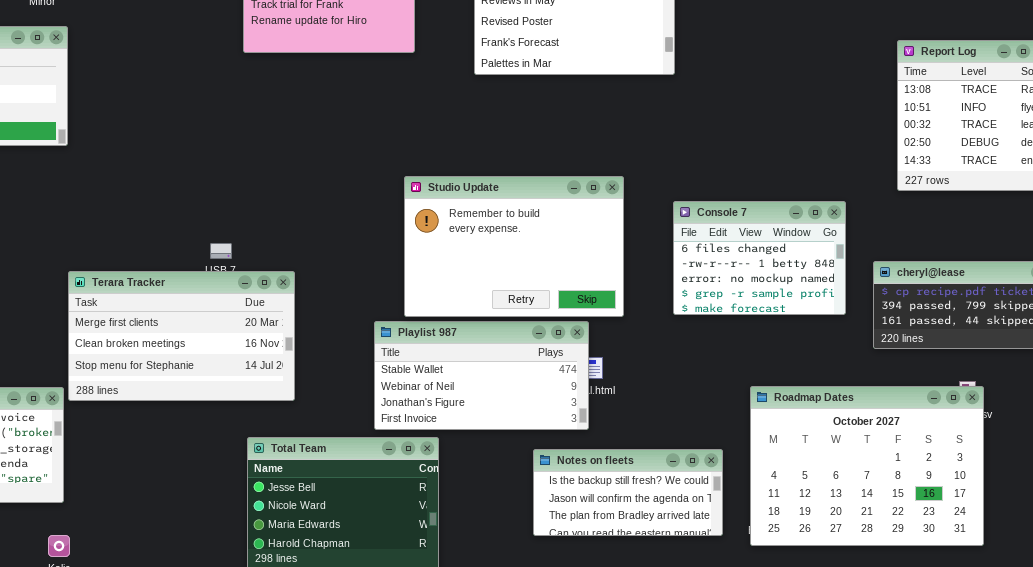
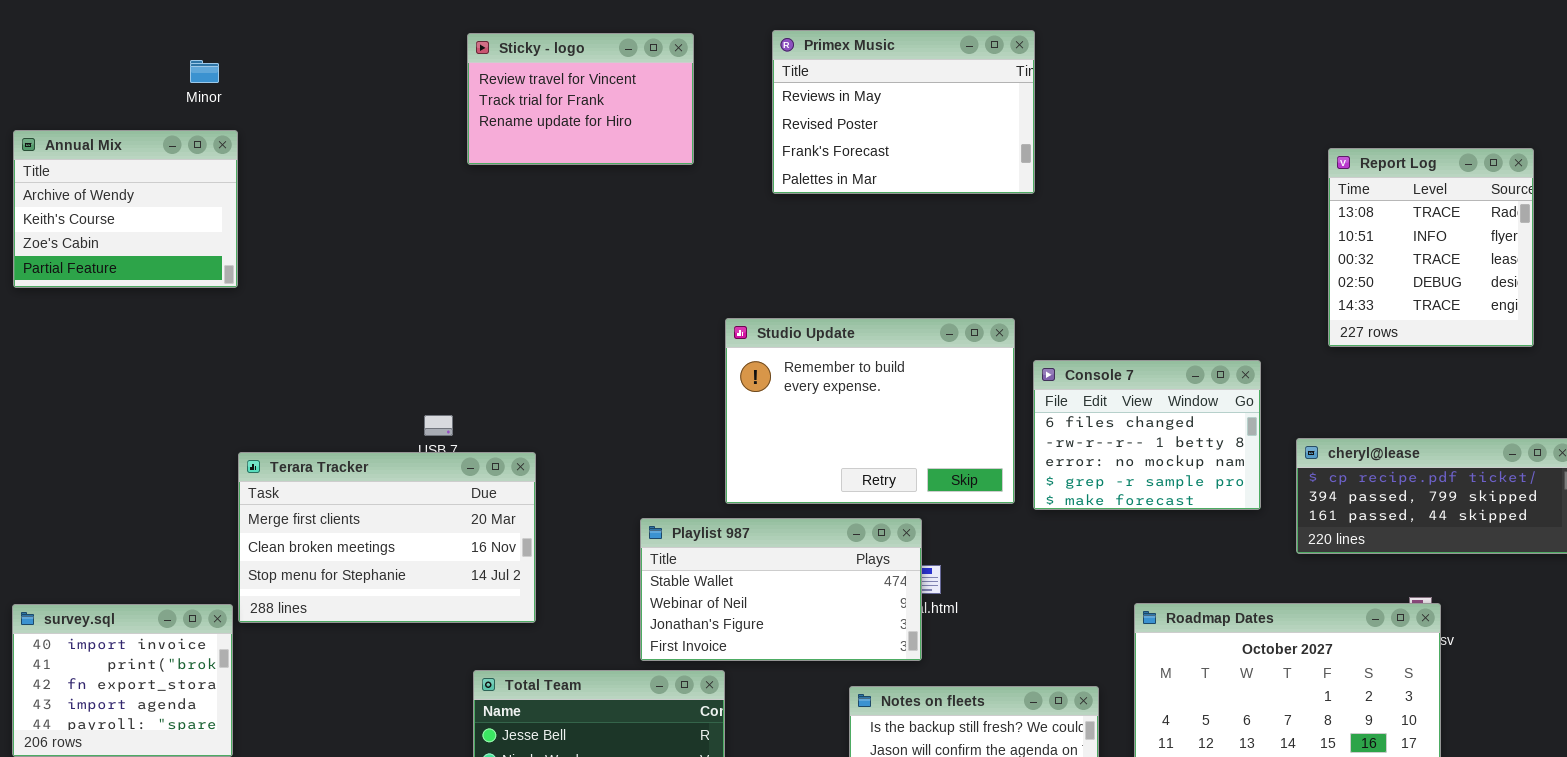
Studio Update: [404,176,624,317] -> [725,318,1015,504], moved

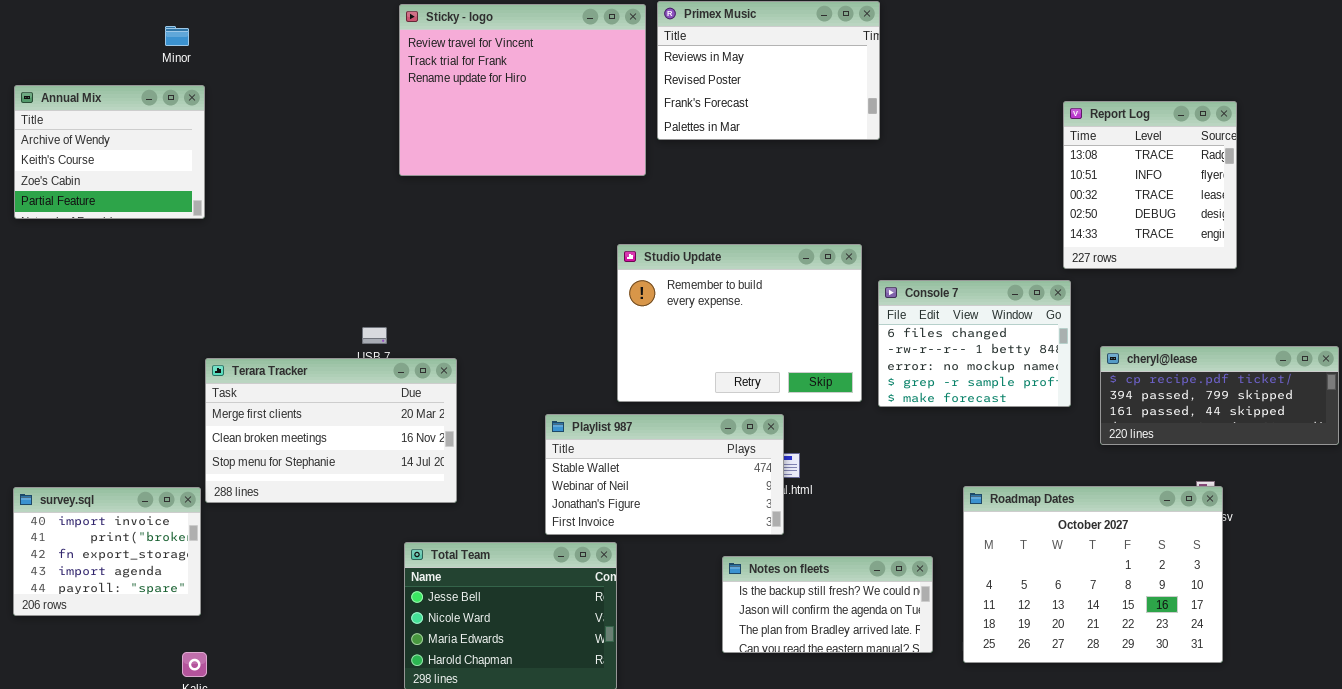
Sticky - logo: [467,33,694,165] -> [399,4,646,176], resized
Report Log: [1328,148,1534,347] -> [1063,101,1237,269], moved

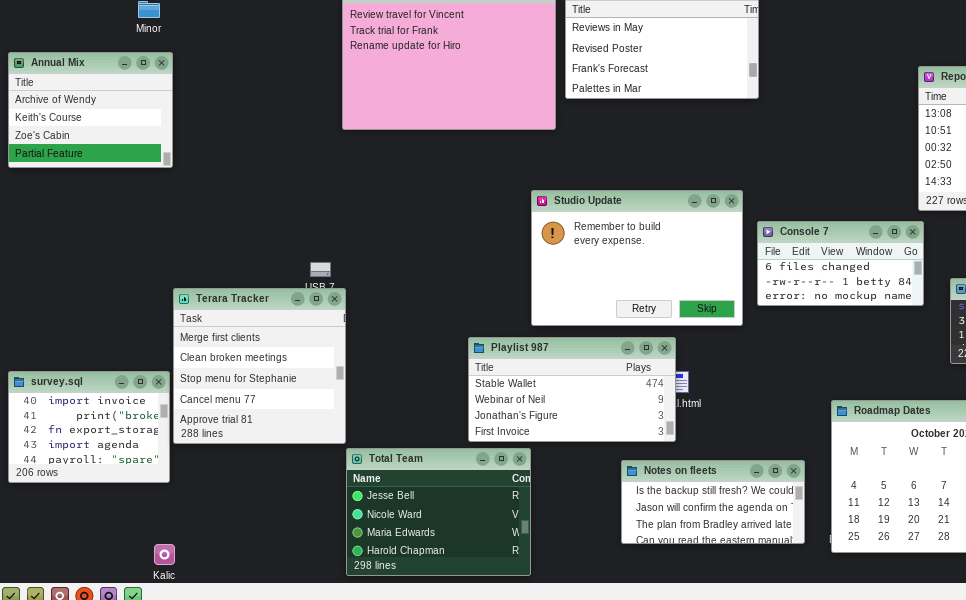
Console 7: [878,280,1071,407] -> [757,221,924,306], resized
Terara Tracker: [205,358,457,503] -> [173,288,346,444], resized
survey.sql: [13,487,201,616] -> [8,371,170,483], moved

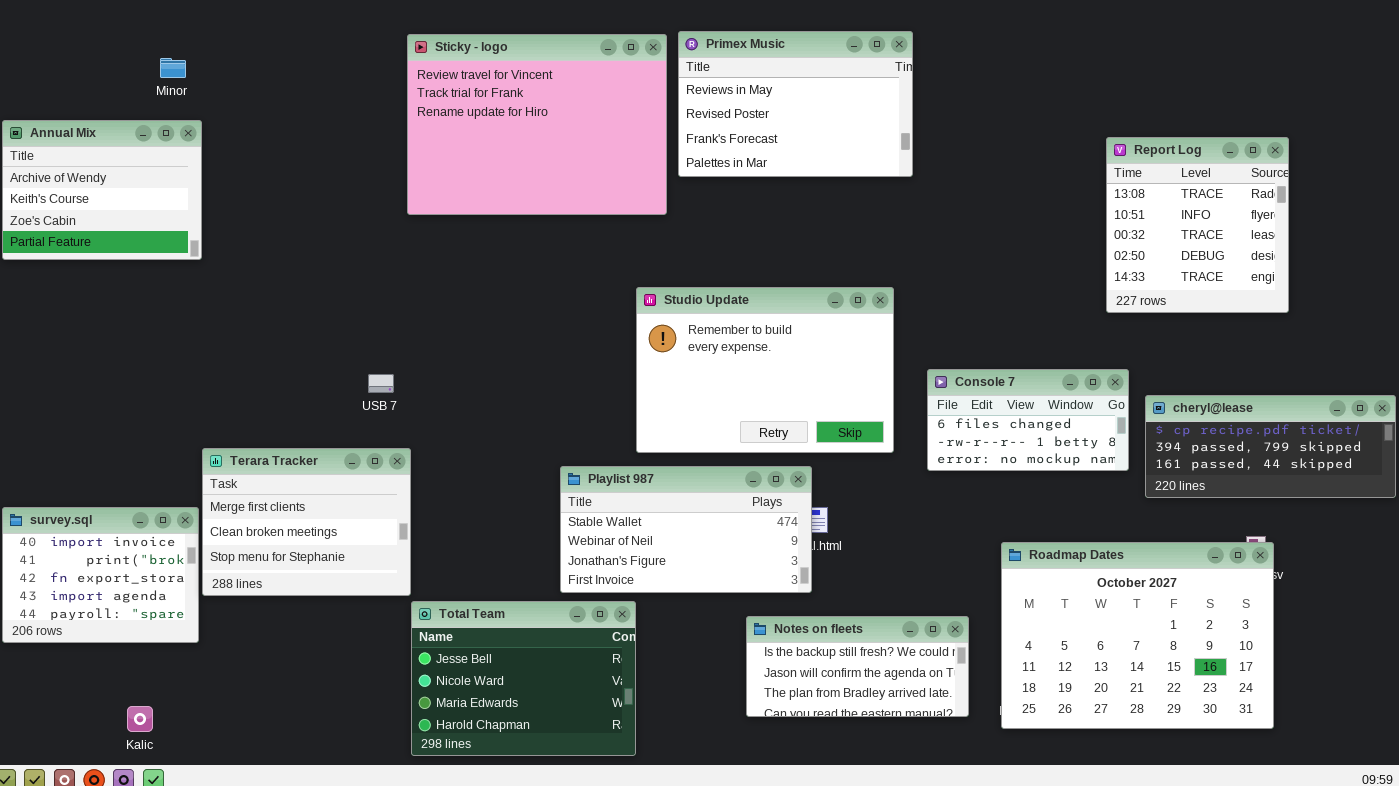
Console 7: [757,221,924,306] -> [927,369,1129,471], moved
Terara Tracker: [173,288,346,444] -> [202,448,411,596], resized
Kalic: [154,544,175,565] -> [127,706,153,732], moved

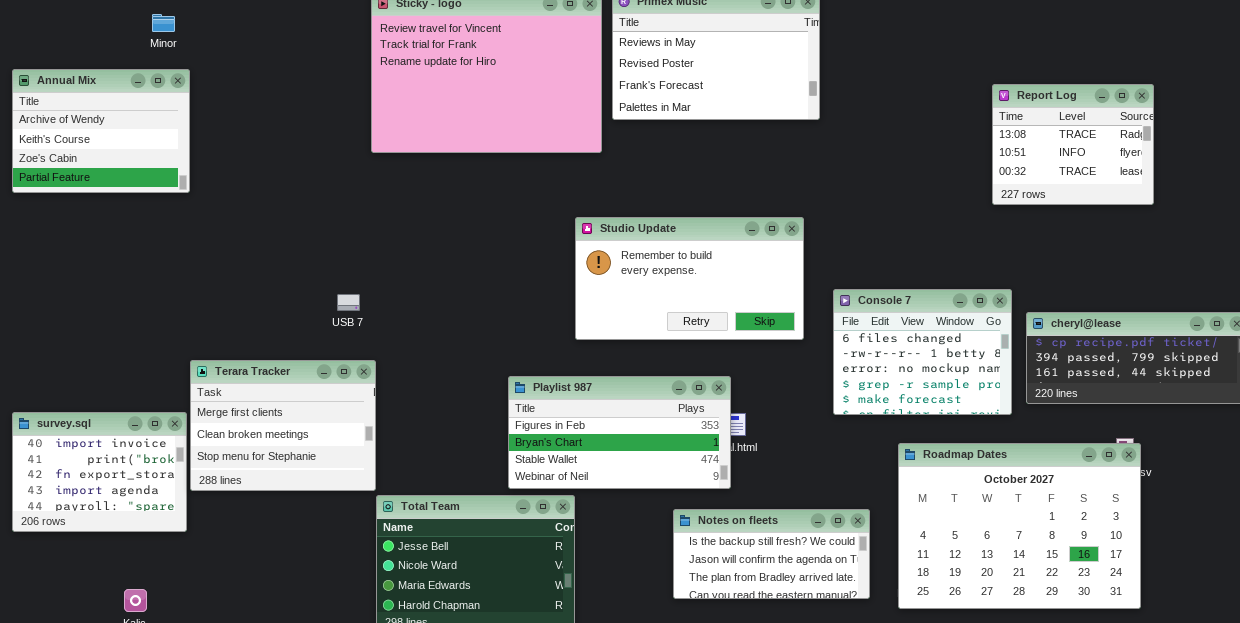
Report Log: [1106,137,1289,313] -> [992,84,1154,205], resized
Studio Update: [636,287,894,453] -> [575,217,804,340], resized
Console 7: [927,369,1129,471] -> [833,289,1012,415], resized
Playlist 987: [560,466,812,593] -> [508,376,731,489], scrolled up 2 rows

